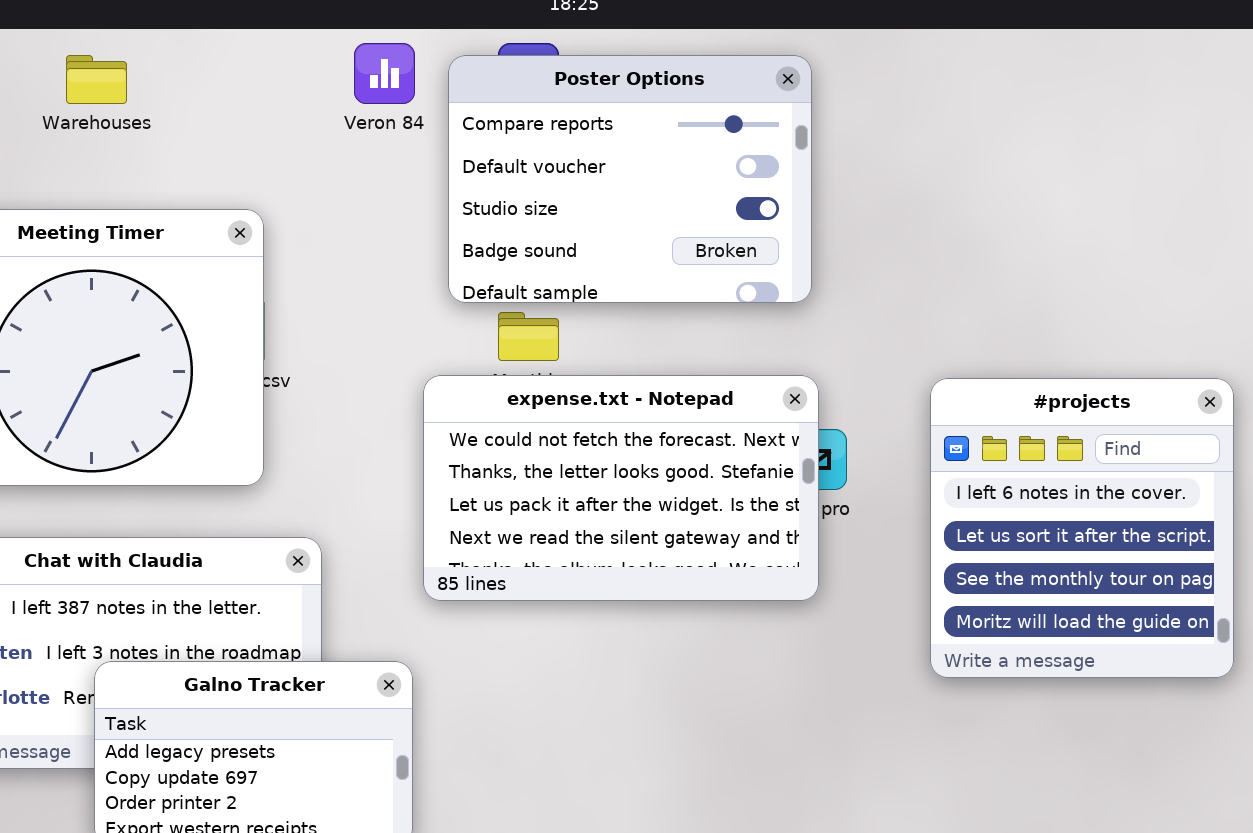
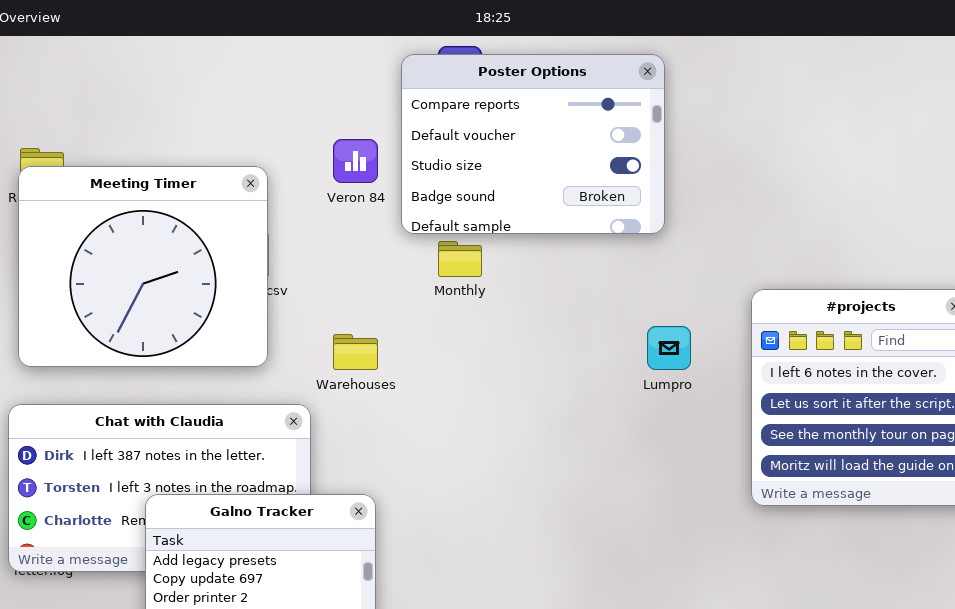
Veron 84: [354,43,415,104] -> [333,139,378,183], moved
Warehouses: [66,55,127,104] -> [333,334,378,370], moved
expense.txt - Notepad: [423,375,819,601] -> none, closed

